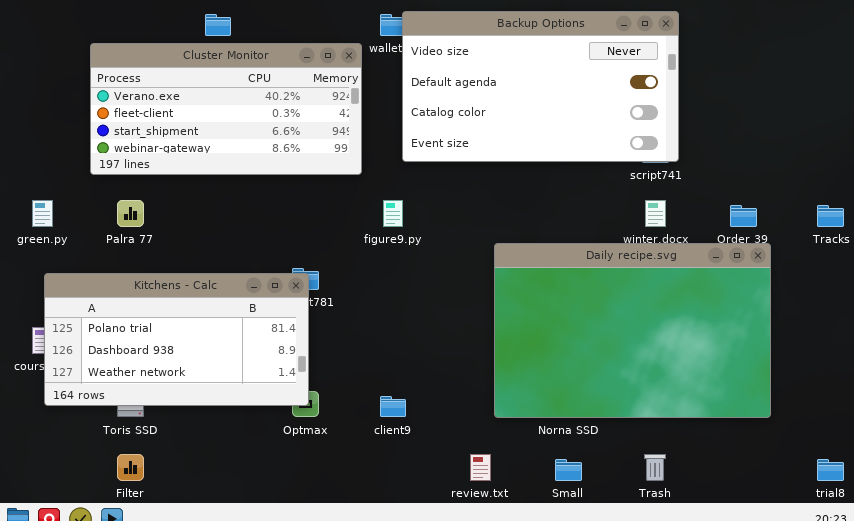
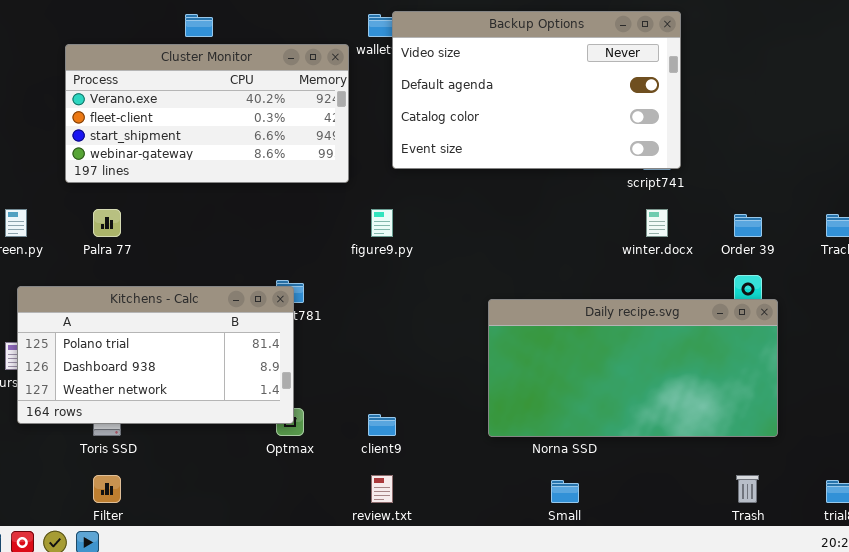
Daily recipe.svg: [494,243,771,418] -> [488,299,778,437], resized
review.txt: [470,454,491,481] -> [371,475,393,503], moved
Trash: [644,454,666,481] -> [736,475,759,503], moved

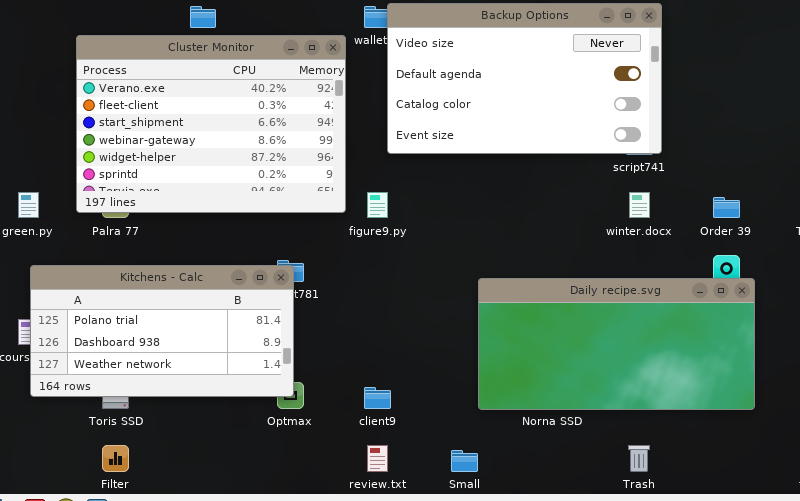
Cluster Monitor: [65,44,349,183] -> [76,35,346,213], resized
Trash: [736,475,759,503] -> [628,445,650,472], moved
Small: [551,480,579,503] -> [451,450,478,472], moved

